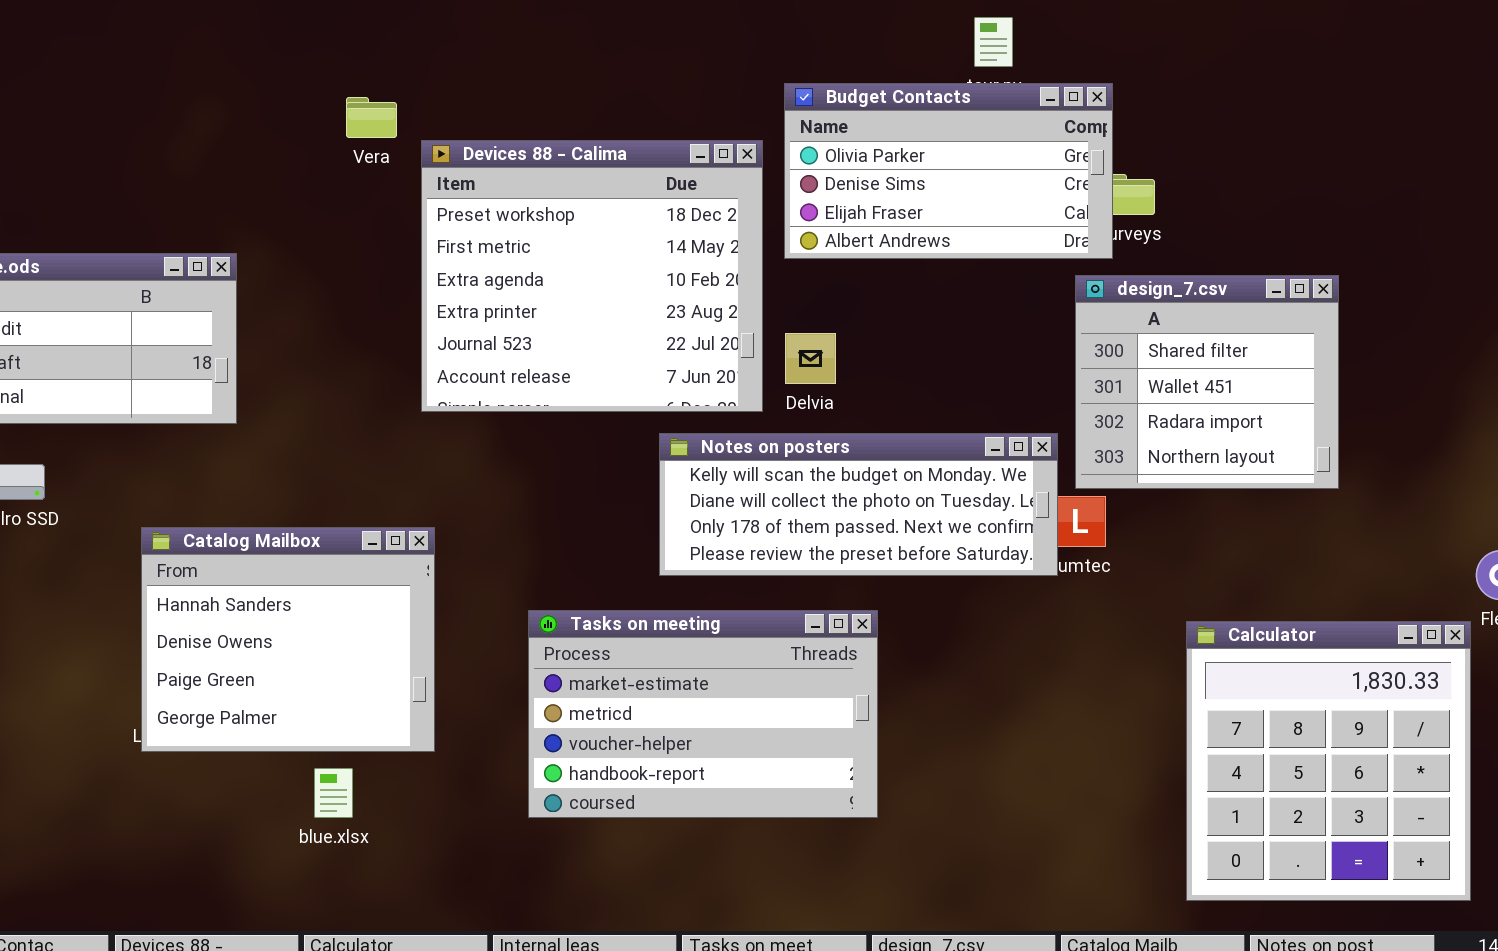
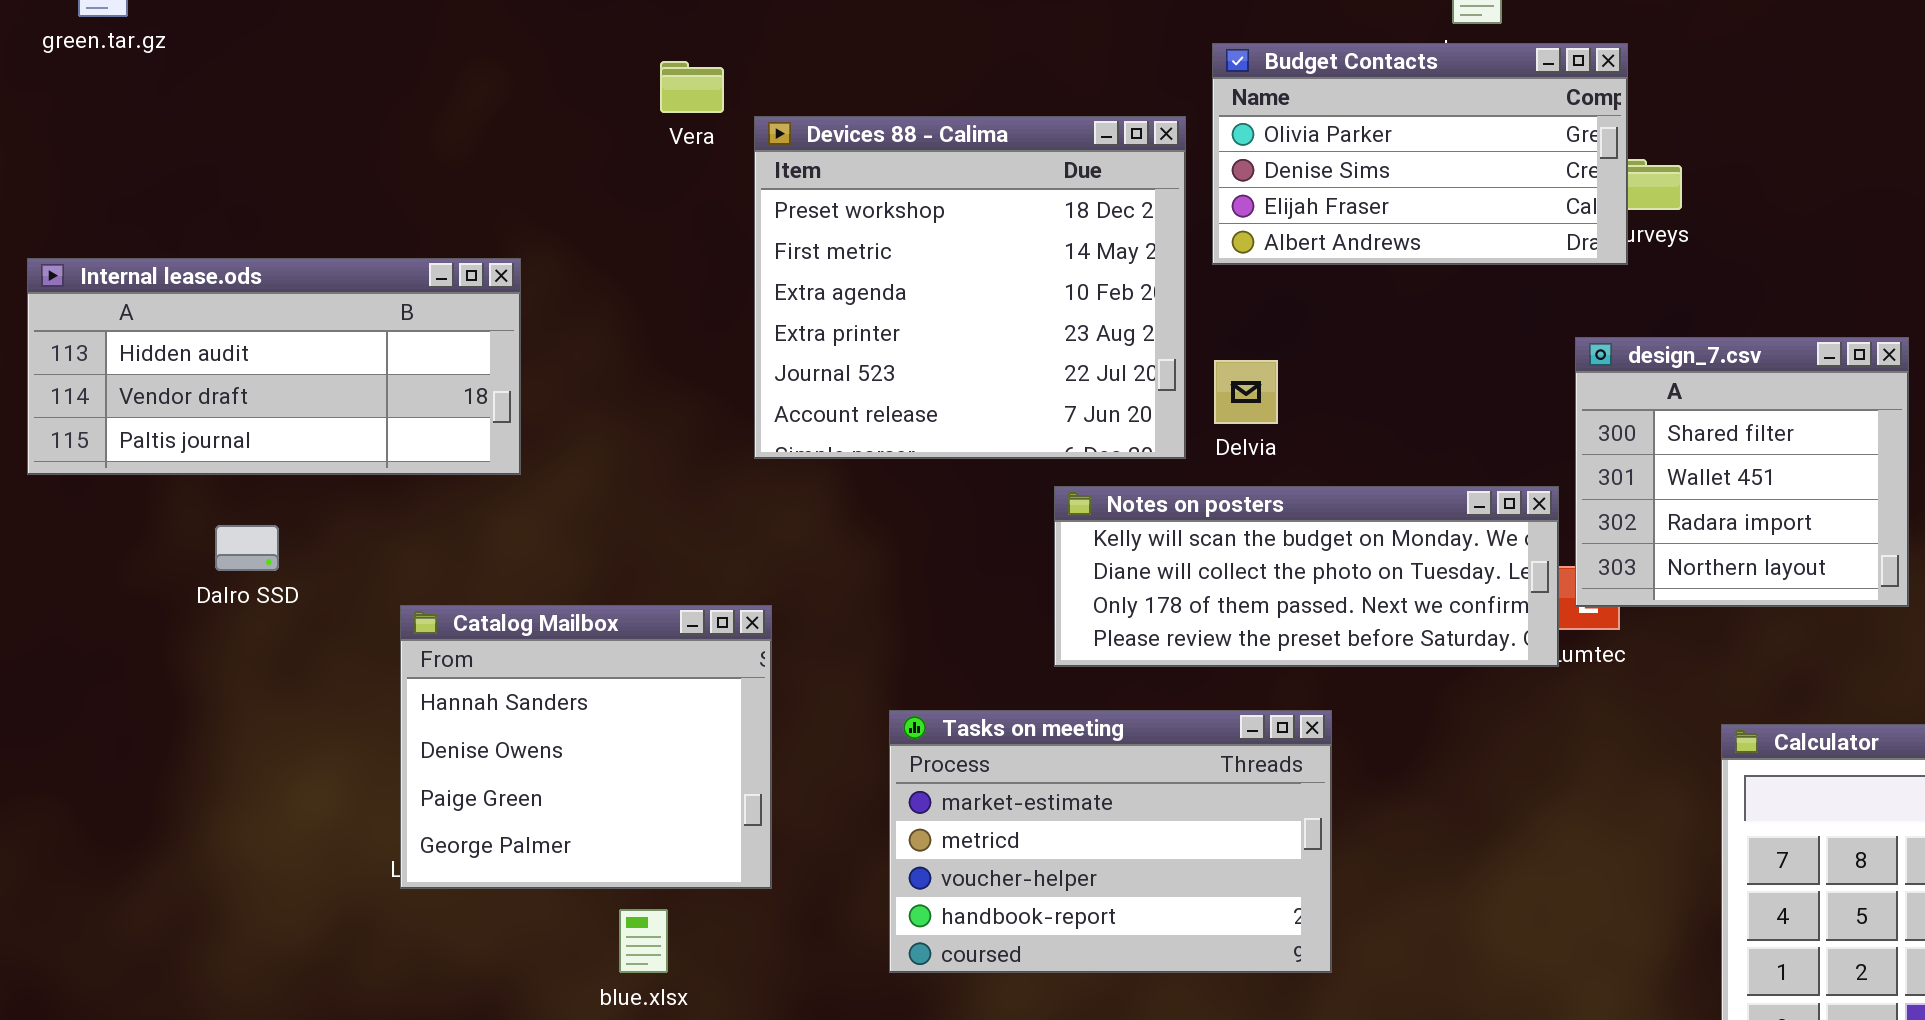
design_7.csv: [1075,275,1339,489] -> [1575,337,1909,607], moved

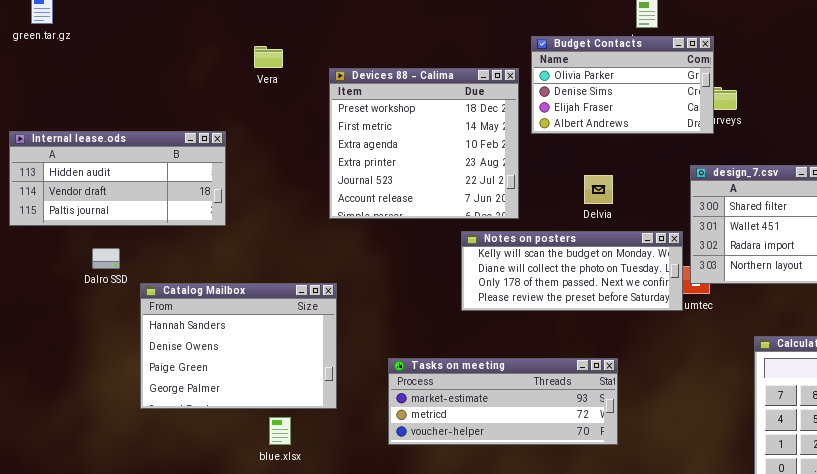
Vera: [660,61,724,113] -> [254,46,283,68], moved
Delvia: [1214,360,1278,424] -> [584,175,613,204], moved
Catalog Mailbox: [400,605,772,889] -> [140,283,337,409], resized
Tasks on meeting: [889,710,1332,973] -> [388,358,618,445], resized

